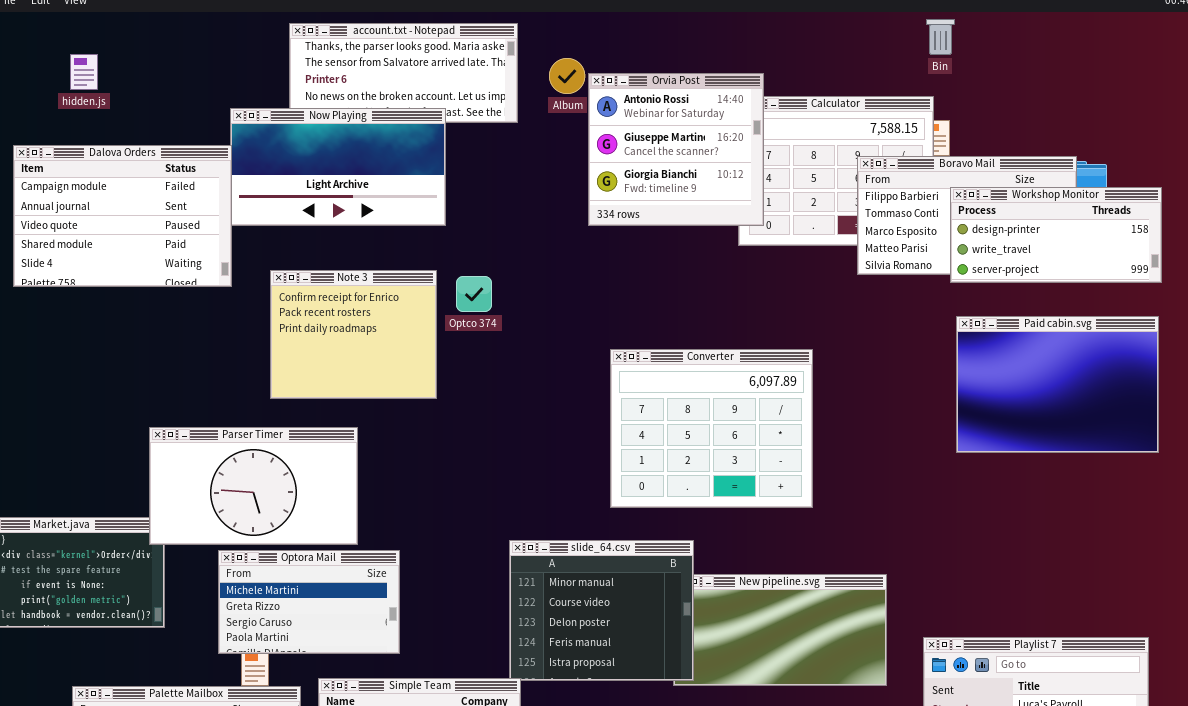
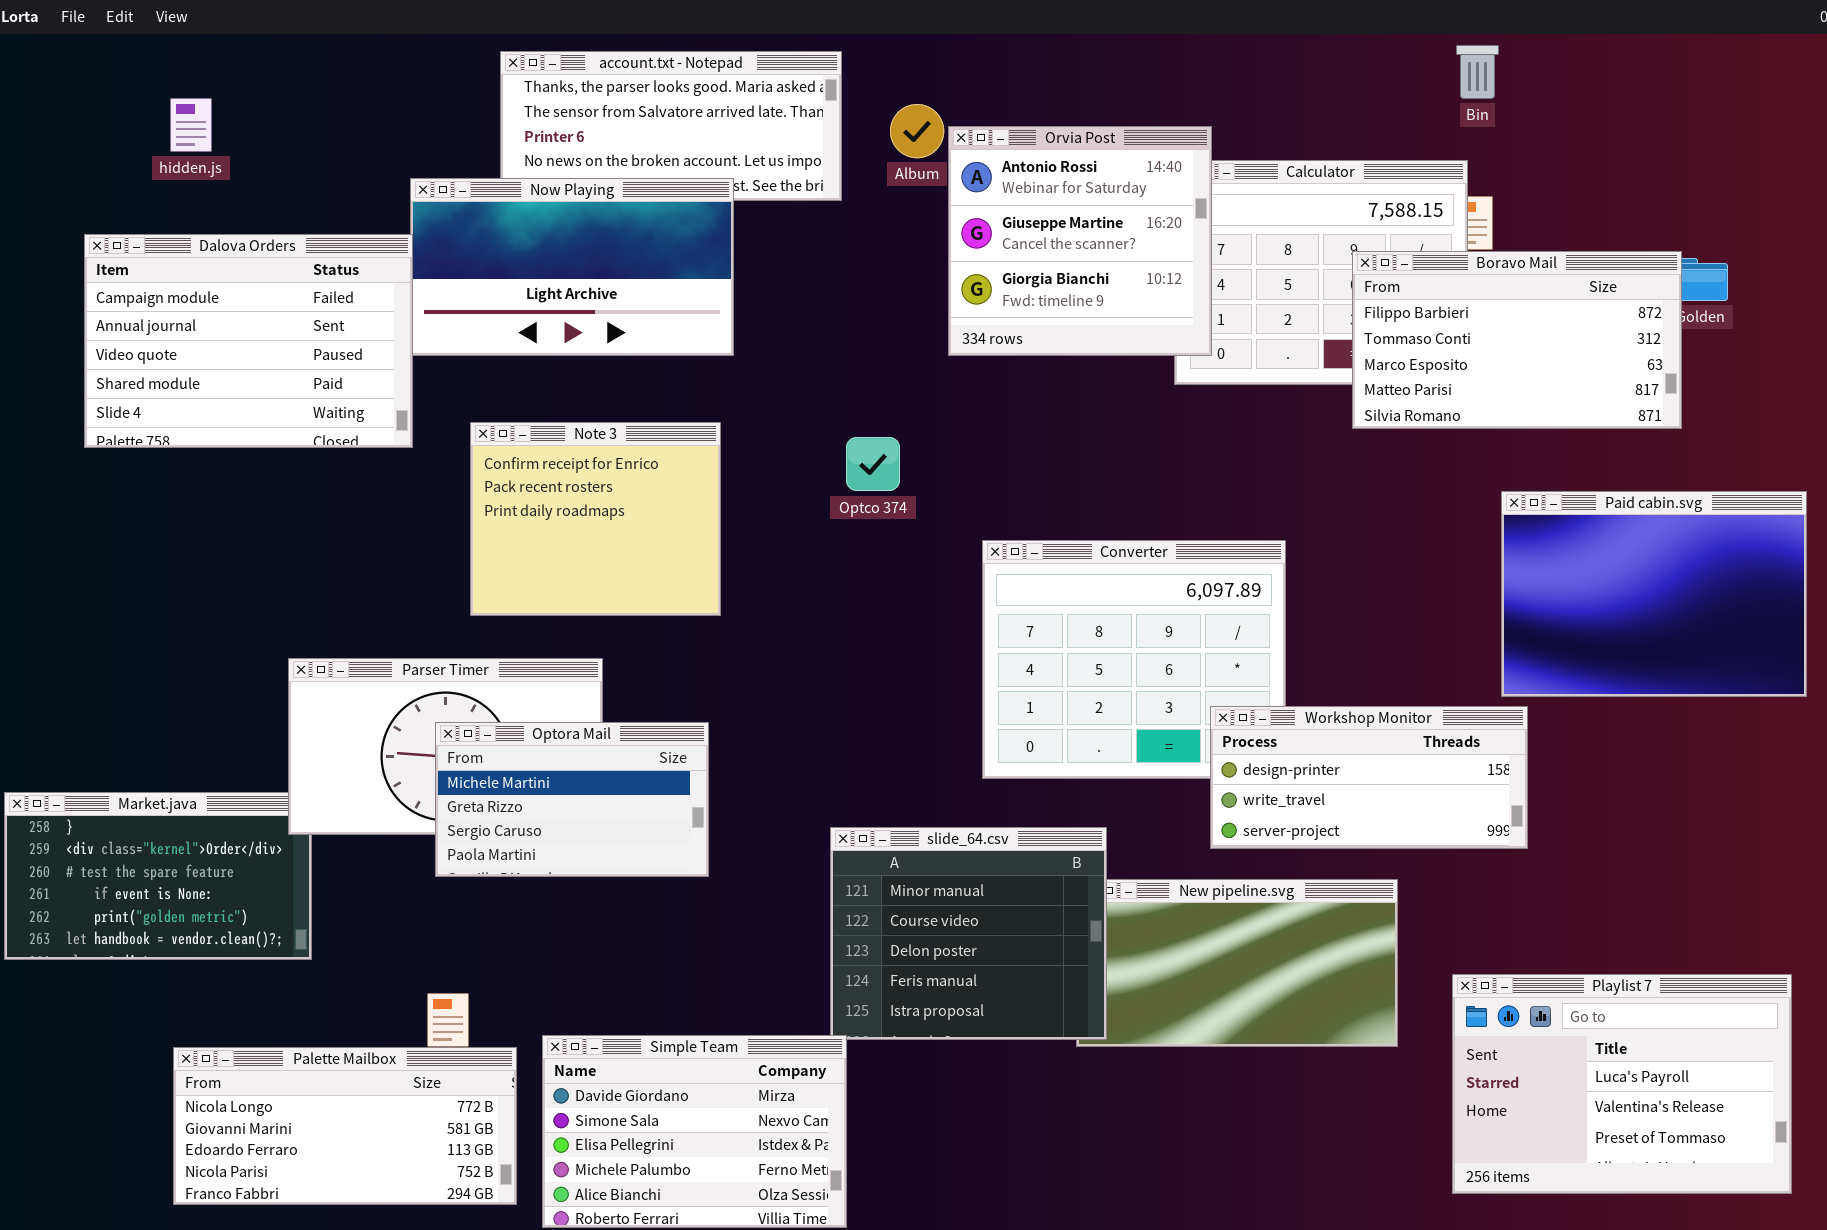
Workshop Monitor: [950,187,1162,283] -> [1210,706,1528,849], moved
Optco 374: [456,276,492,312] -> [846,437,900,491], moved
Optora Mail: [218,550,400,654] -> [435,722,709,877], moved

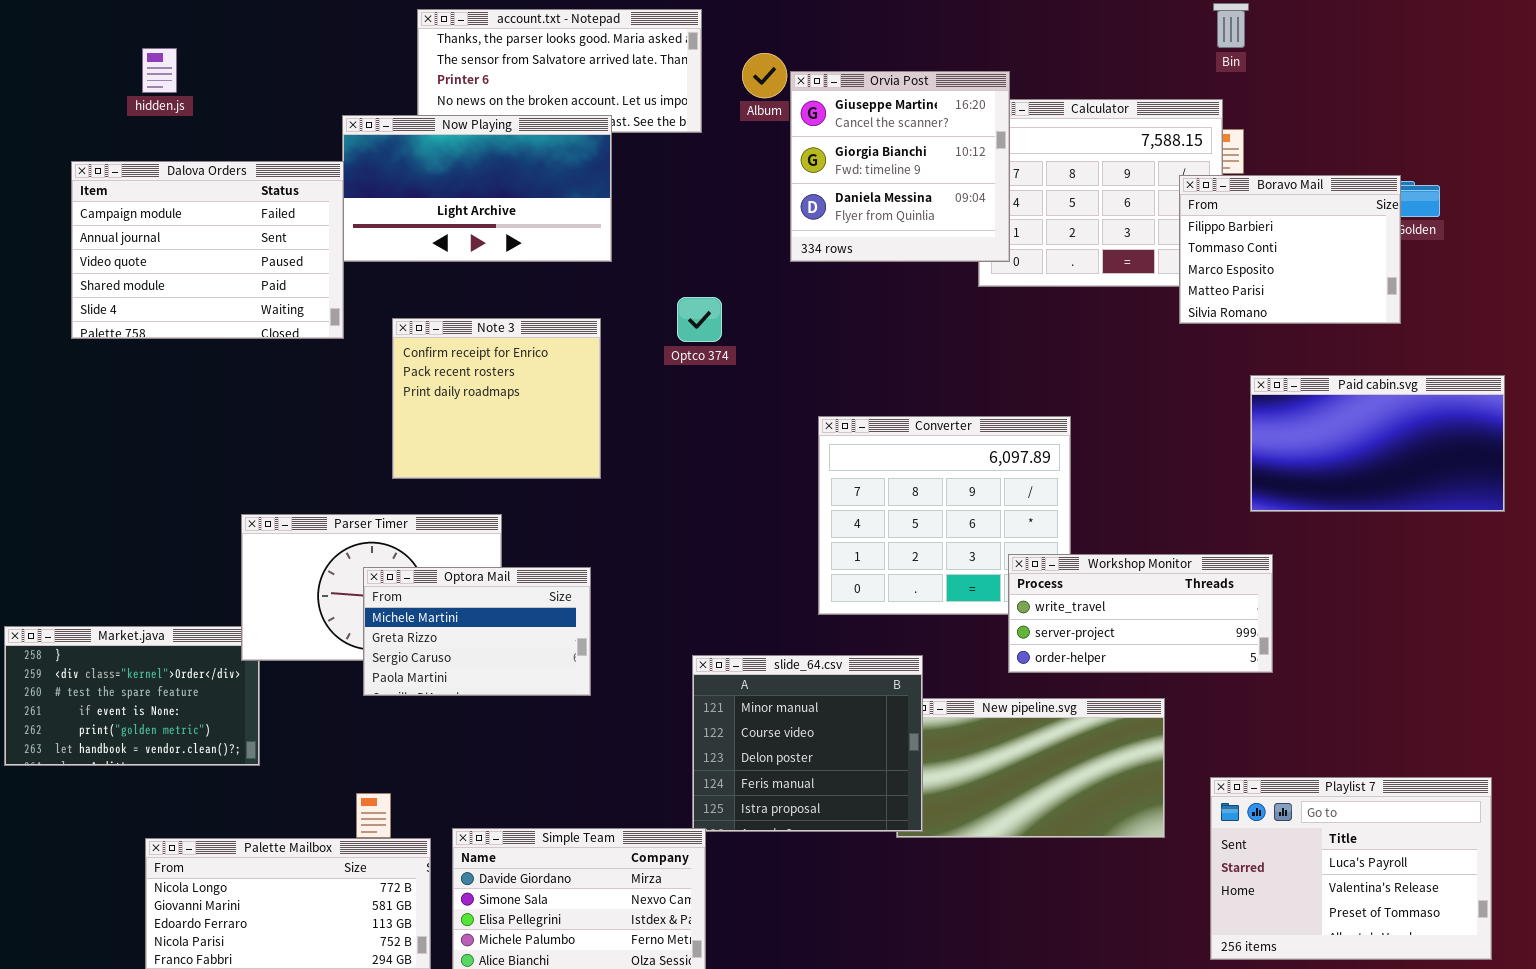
Orvia Post: [948,126,1212,356] -> [790,71,1010,262], scrolled down 1 row
Boravo Mail: [1352,251,1682,429] -> [1179,175,1401,324], resized
Optco 374: [846,437,900,491] -> [677,297,722,342], moved
Paid cabin.svg: [1501,491,1807,697] -> [1250,375,1505,512], resized
Workshop Monitor: [1210,706,1528,849] -> [1008,554,1273,673], scrolled down 1 row

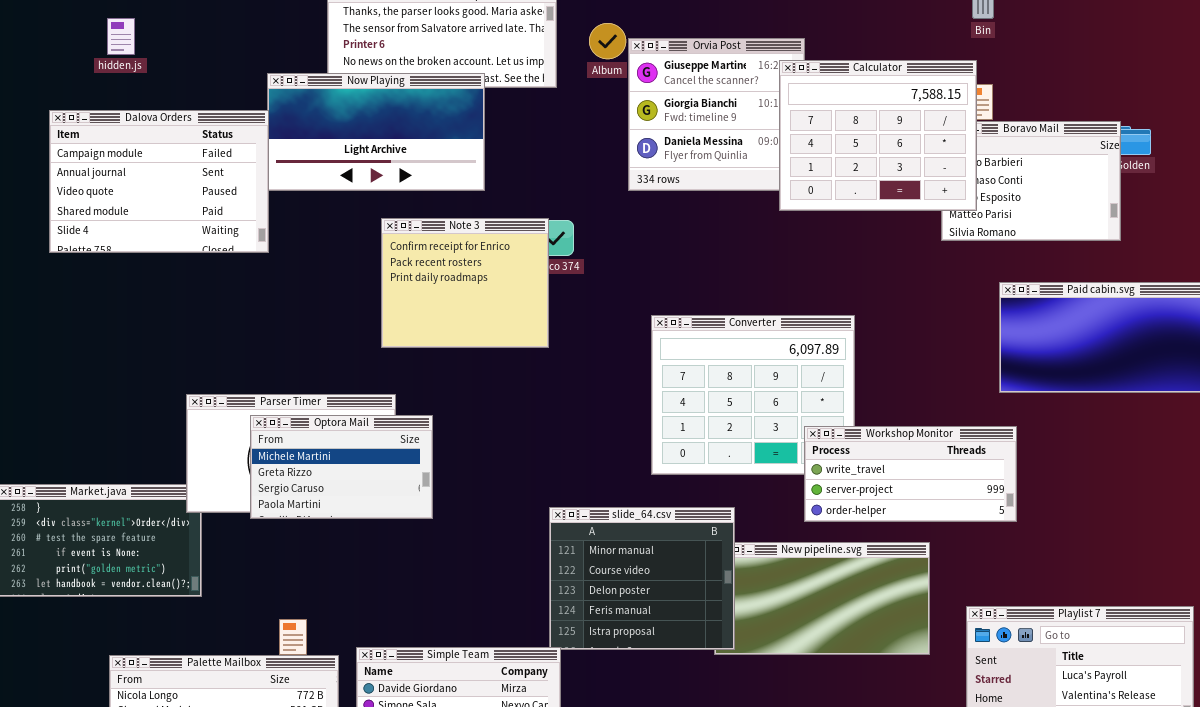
Calculator: [978,99,1223,287] -> [779,60,977,211], raised
Note 3: [392,318,601,479] -> [381,218,549,348], moved
Optora Mail: [363,567,591,696] -> [250,415,433,519], moved

